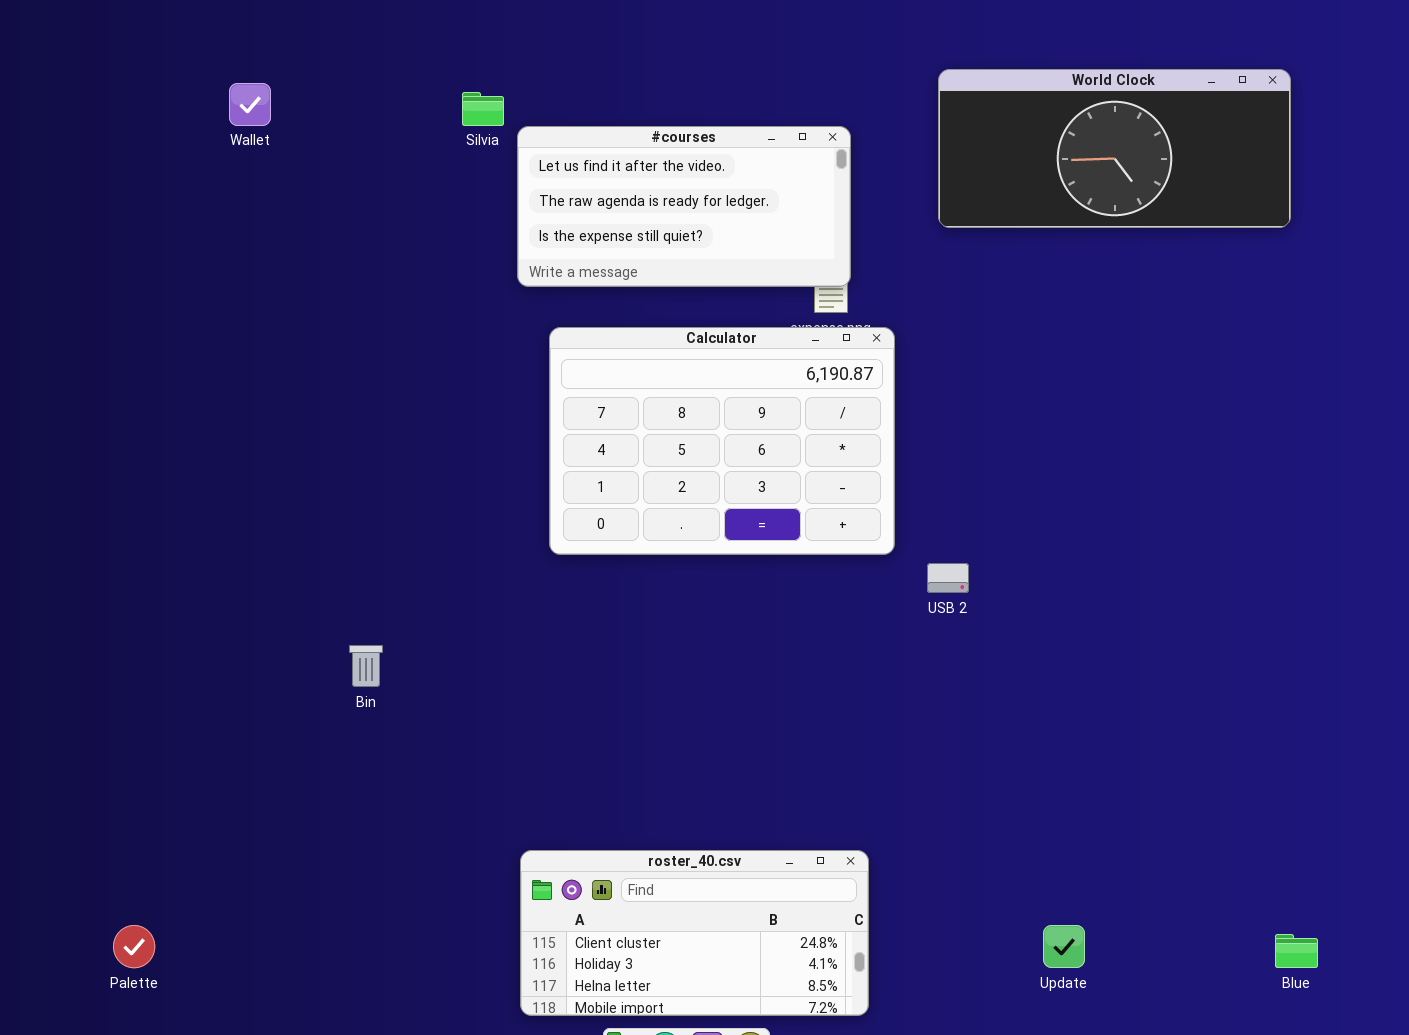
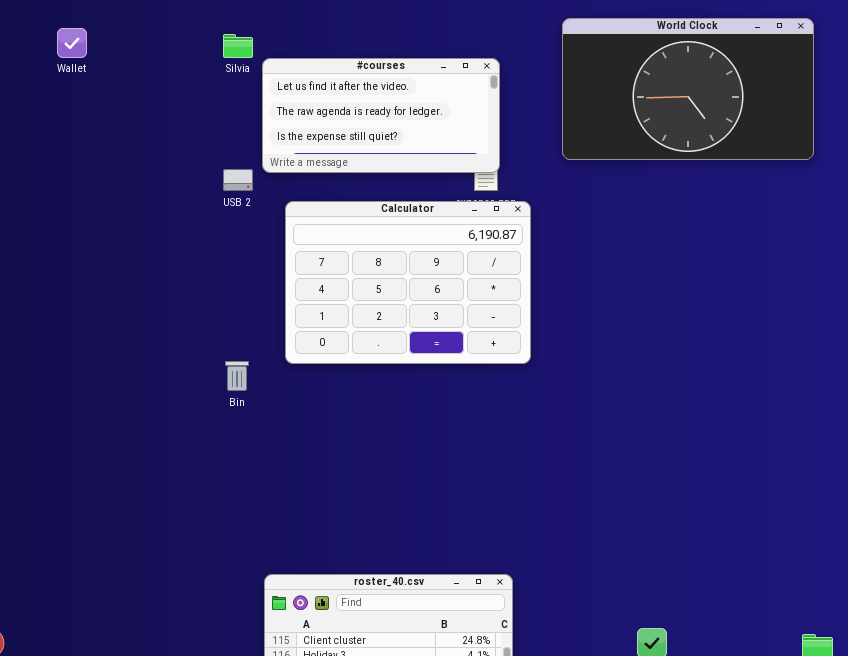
World Clock: [938,69,1291,228] -> [562,18,814,160], resized
USB 2: [927,563,969,593] -> [223,169,253,191], moved
Bin: [349,645,383,687] -> [225,361,249,391], moved

